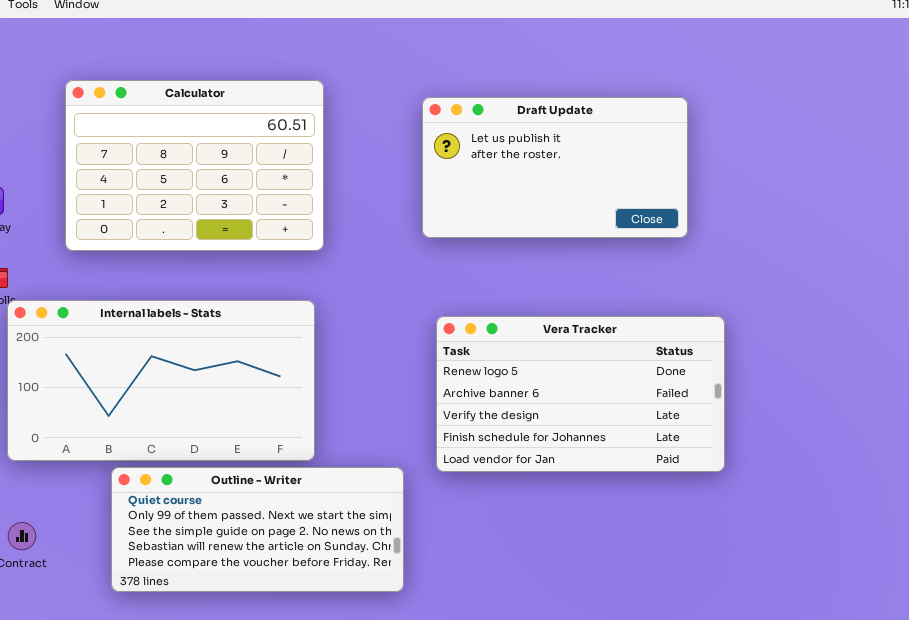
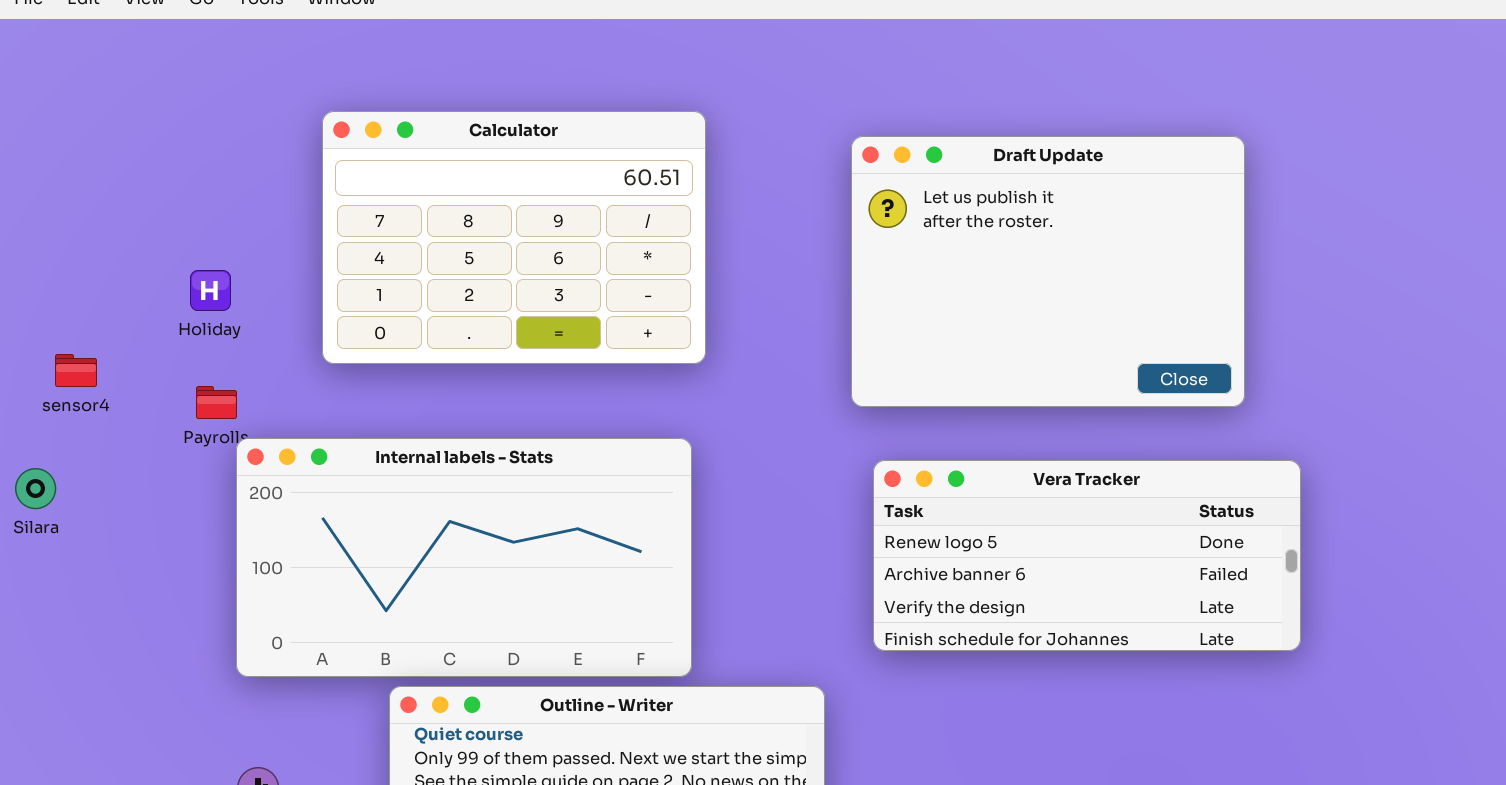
Draft Update: [422,97,688,238] -> [851,136,1245,407], resized
Vera Tracker: [436,316,725,472] -> [873,460,1301,651], resized

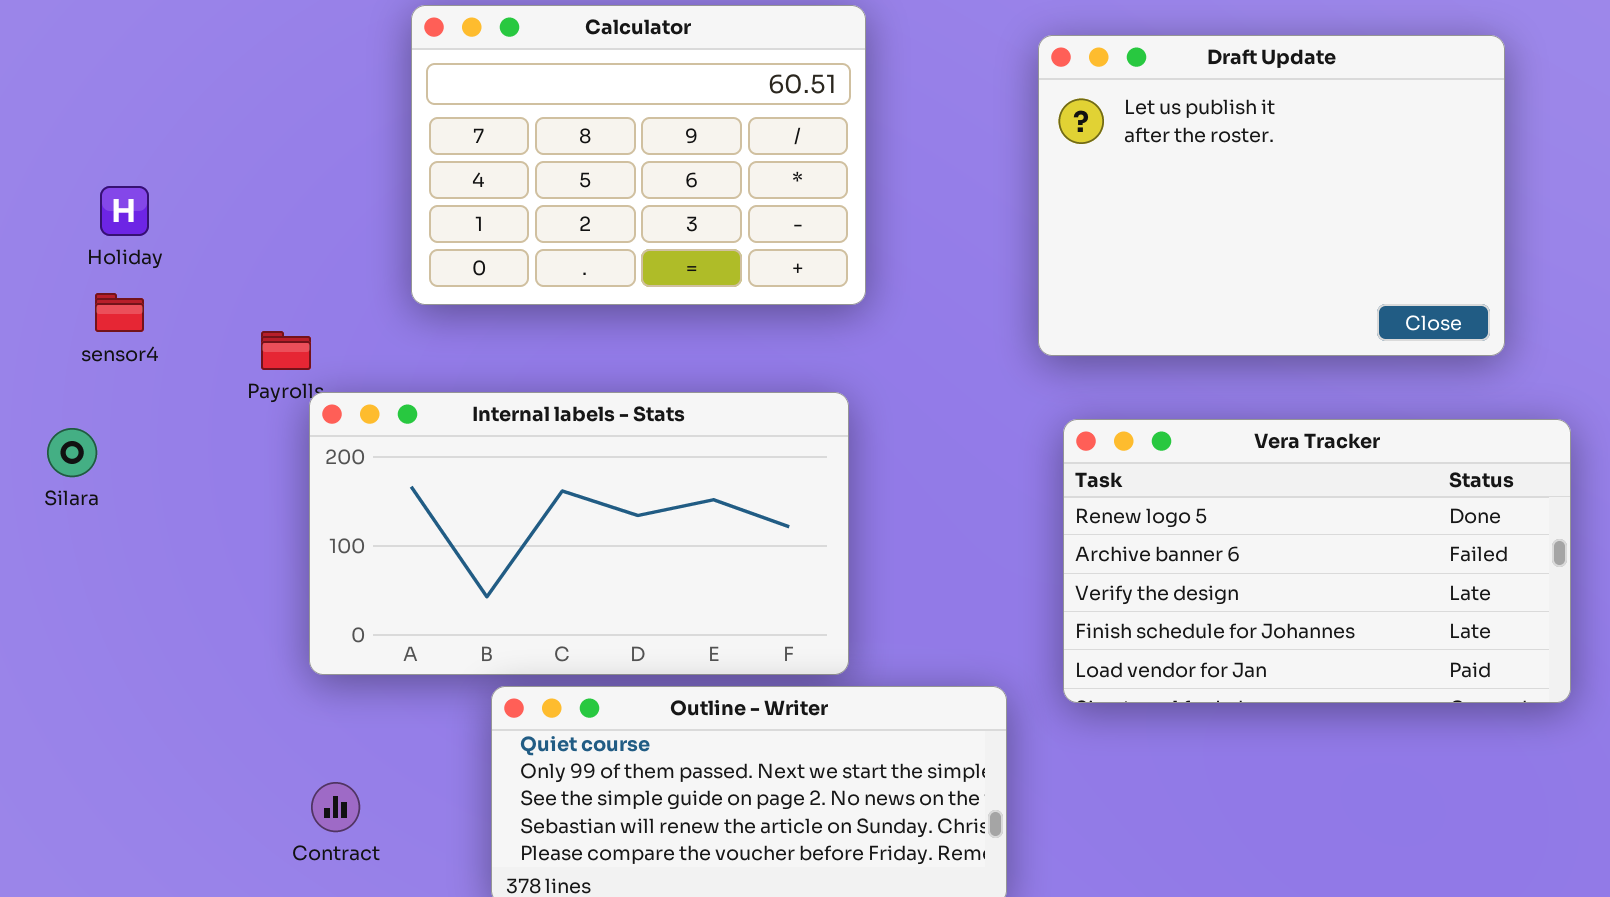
Holiday: [190,270,231,311] -> [100,186,149,236], moved
Vera Tracker: [873,460,1301,651] -> [1063,419,1571,703], resized

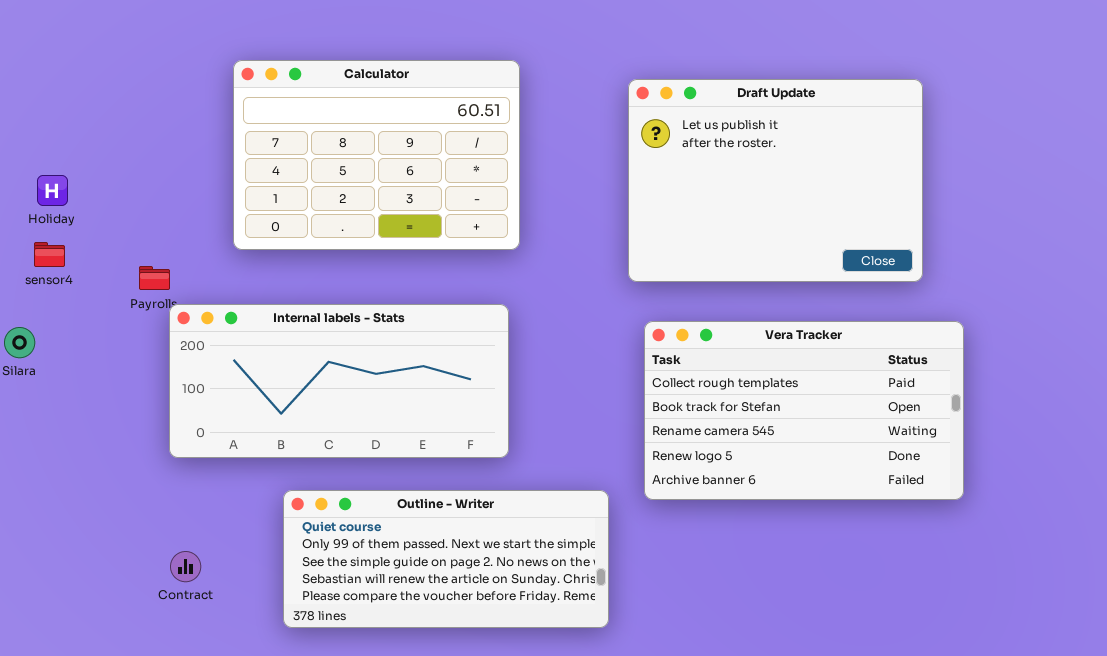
Internal labels - Stats: [309,392,849,675] -> [169,304,509,458], resized
Vera Tracker: [1063,419,1571,703] -> [644,321,964,500], scrolled up 3 rows

